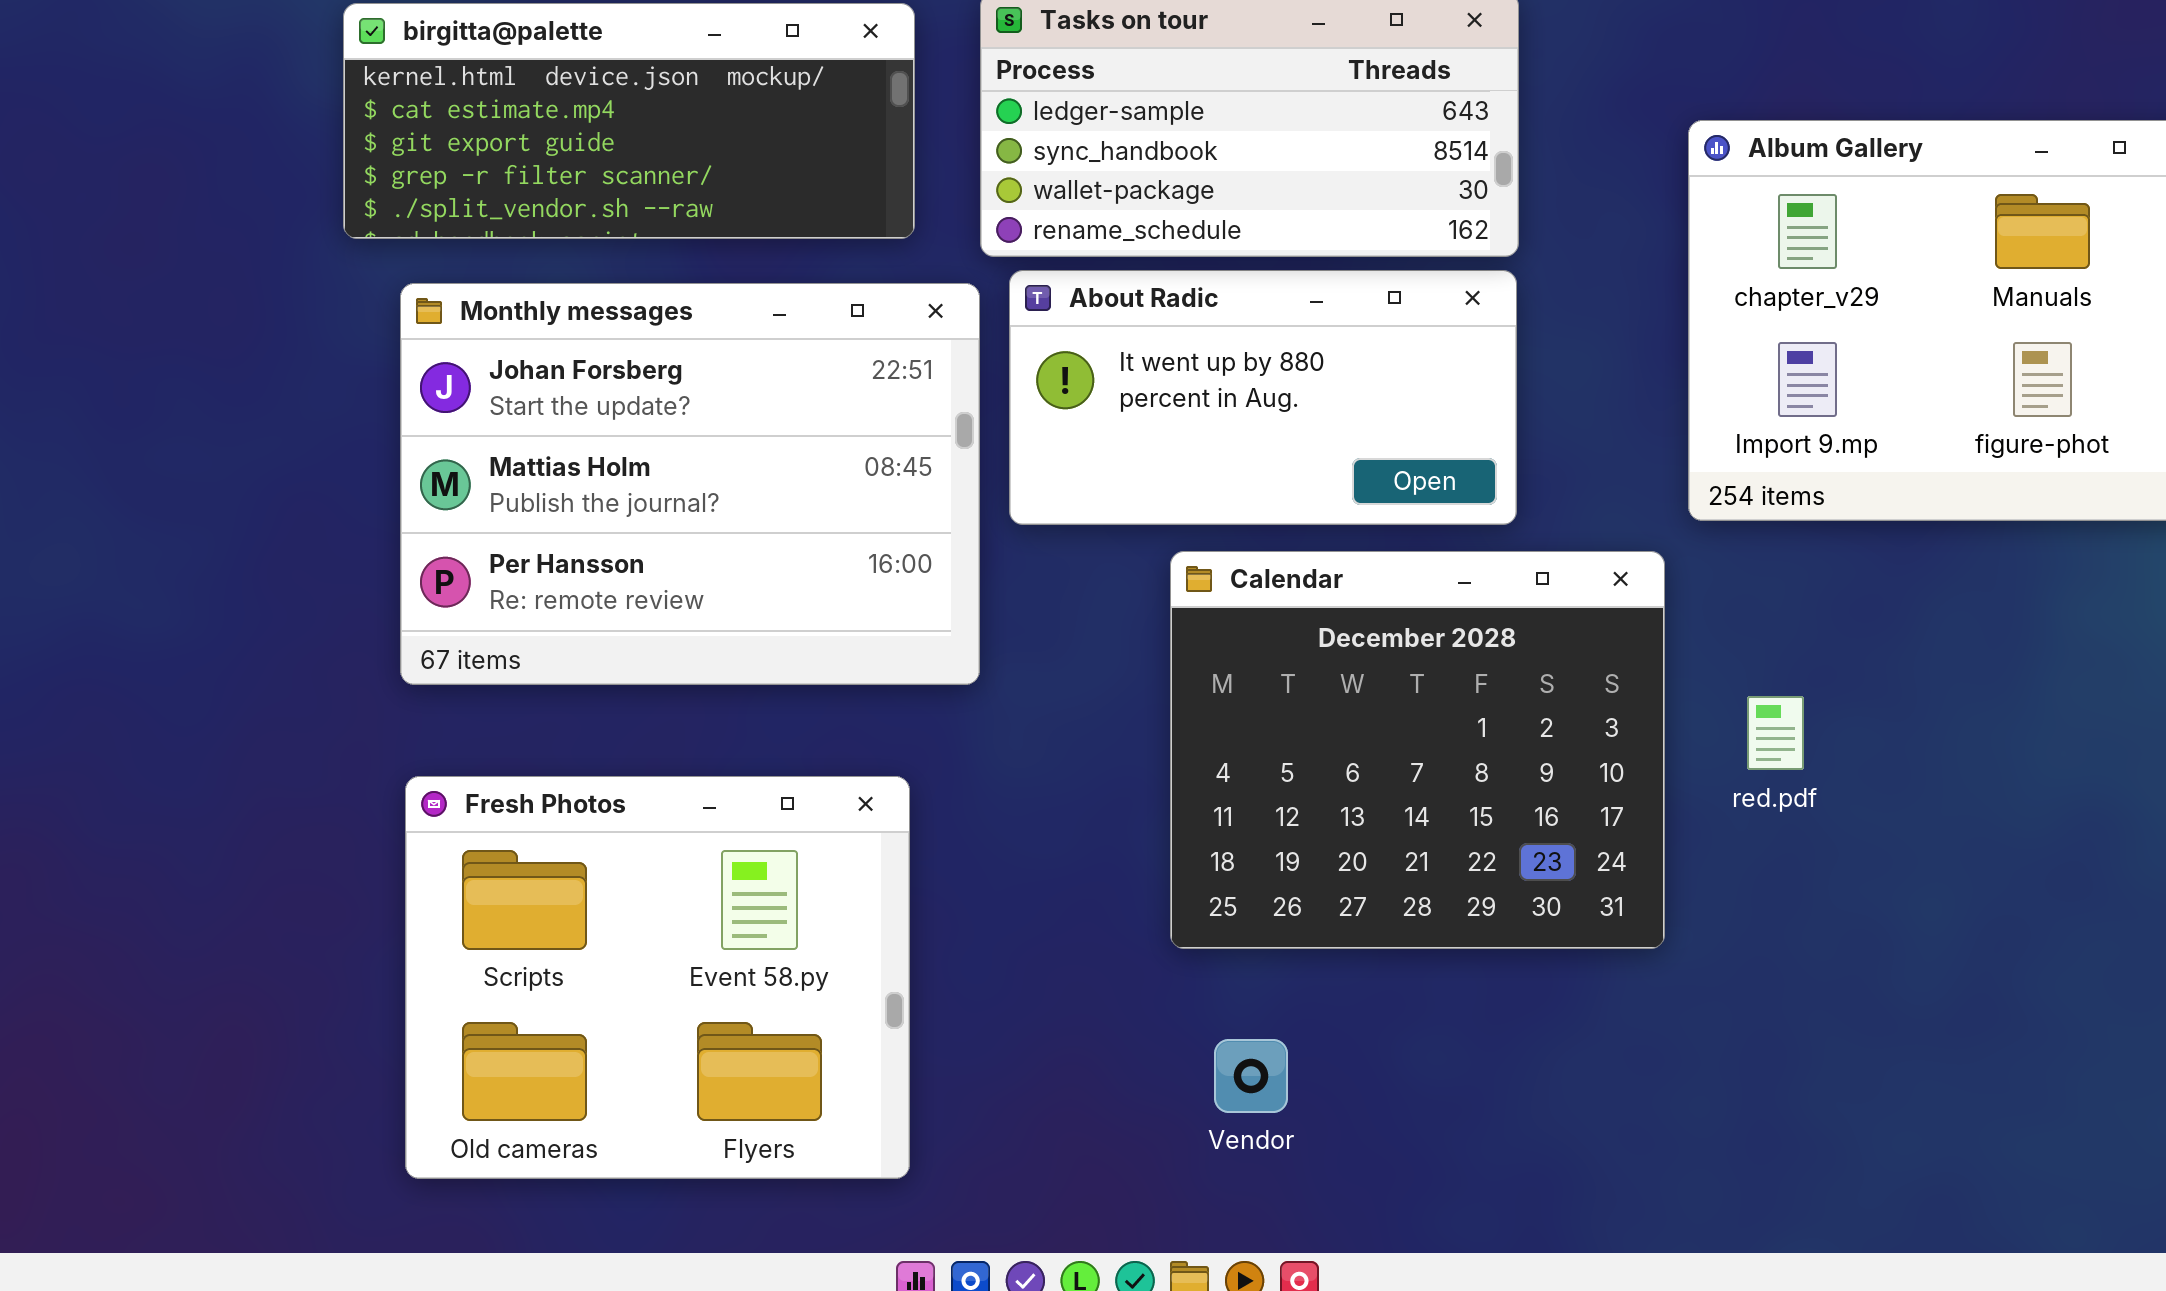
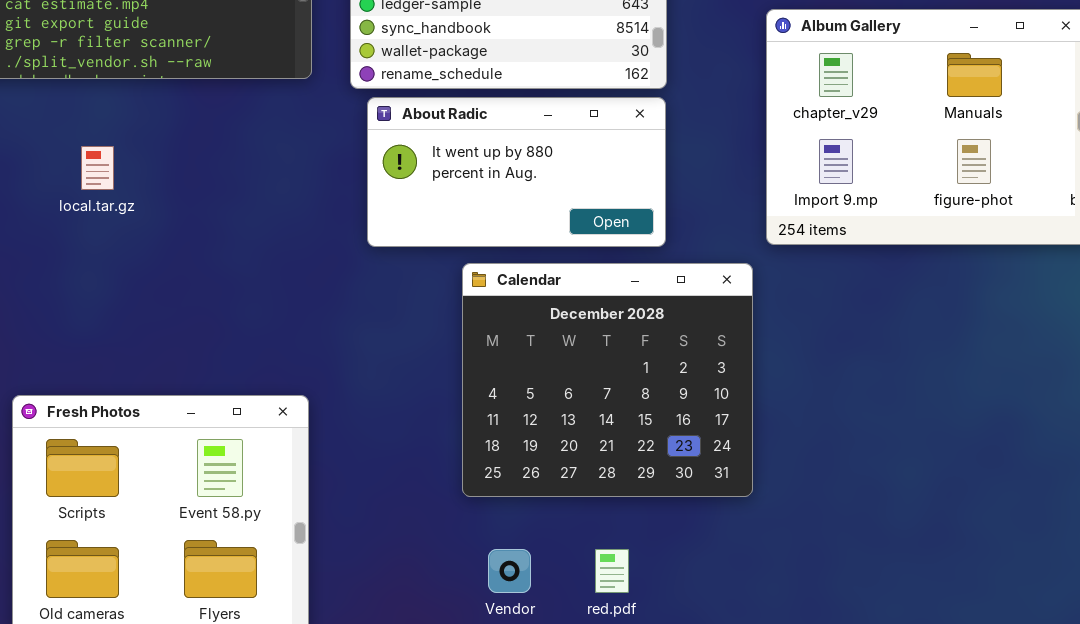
Monthly messages: [400,283,980,685] -> none, closed
red.pdf: [1747,696,1804,770] -> [595,549,629,593], moved

